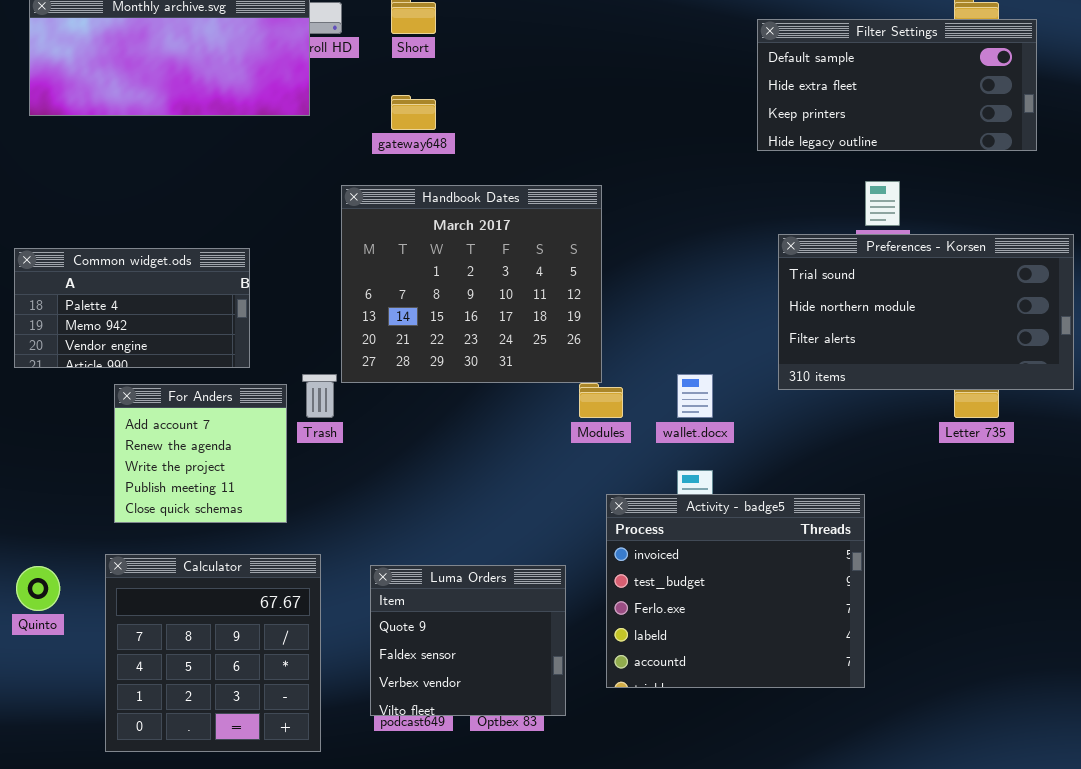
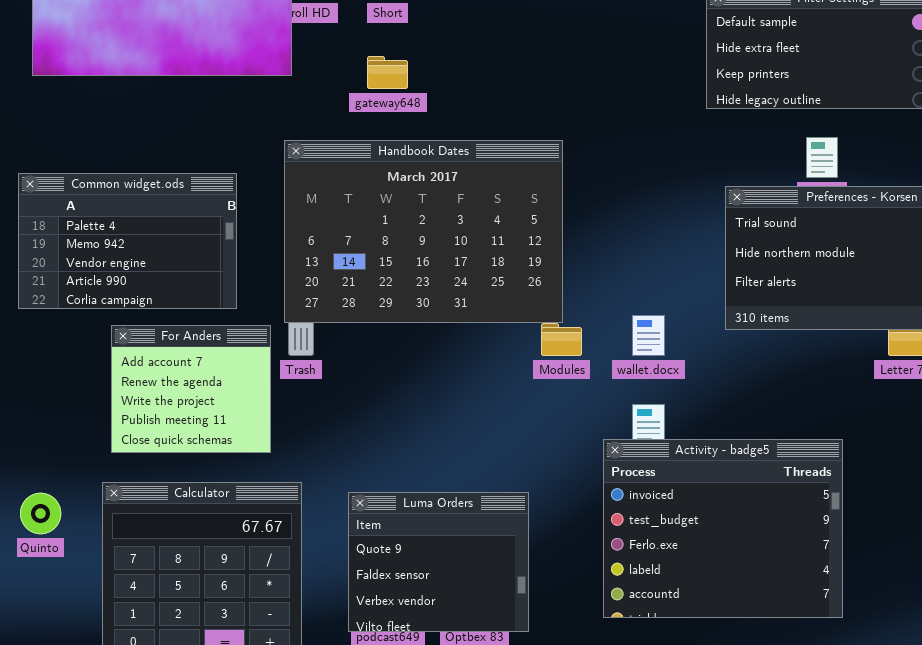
Handbook Dates: [341,185,602,383] -> [284,140,563,323], resized
Common widget.ods: [14,248,250,368] -> [18,173,237,309], resized
Activity - badge5: [606,494,865,688] -> [603,439,843,618], moved

